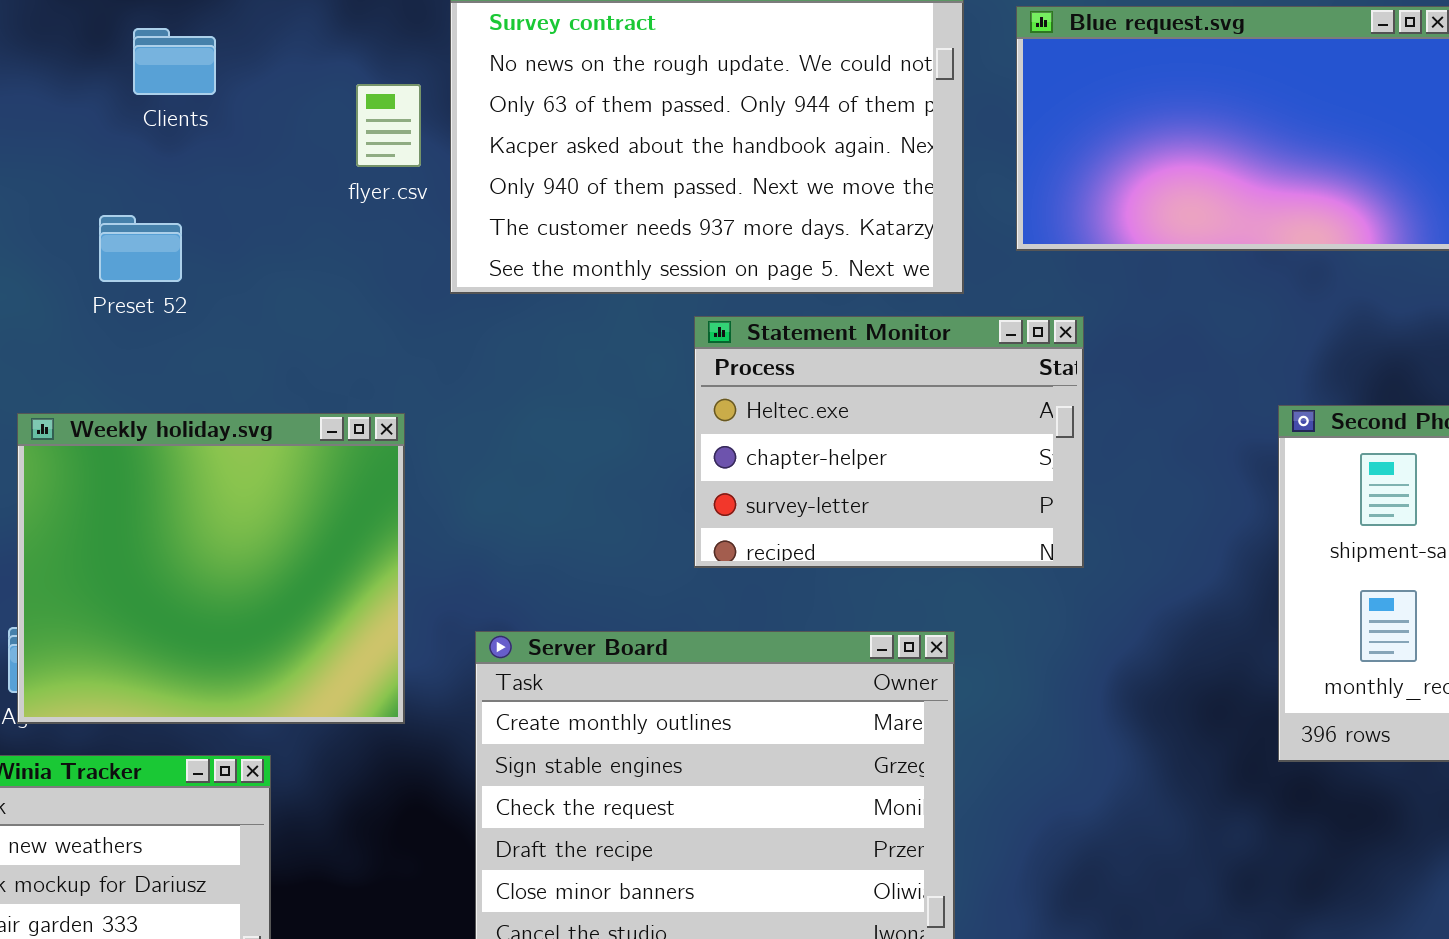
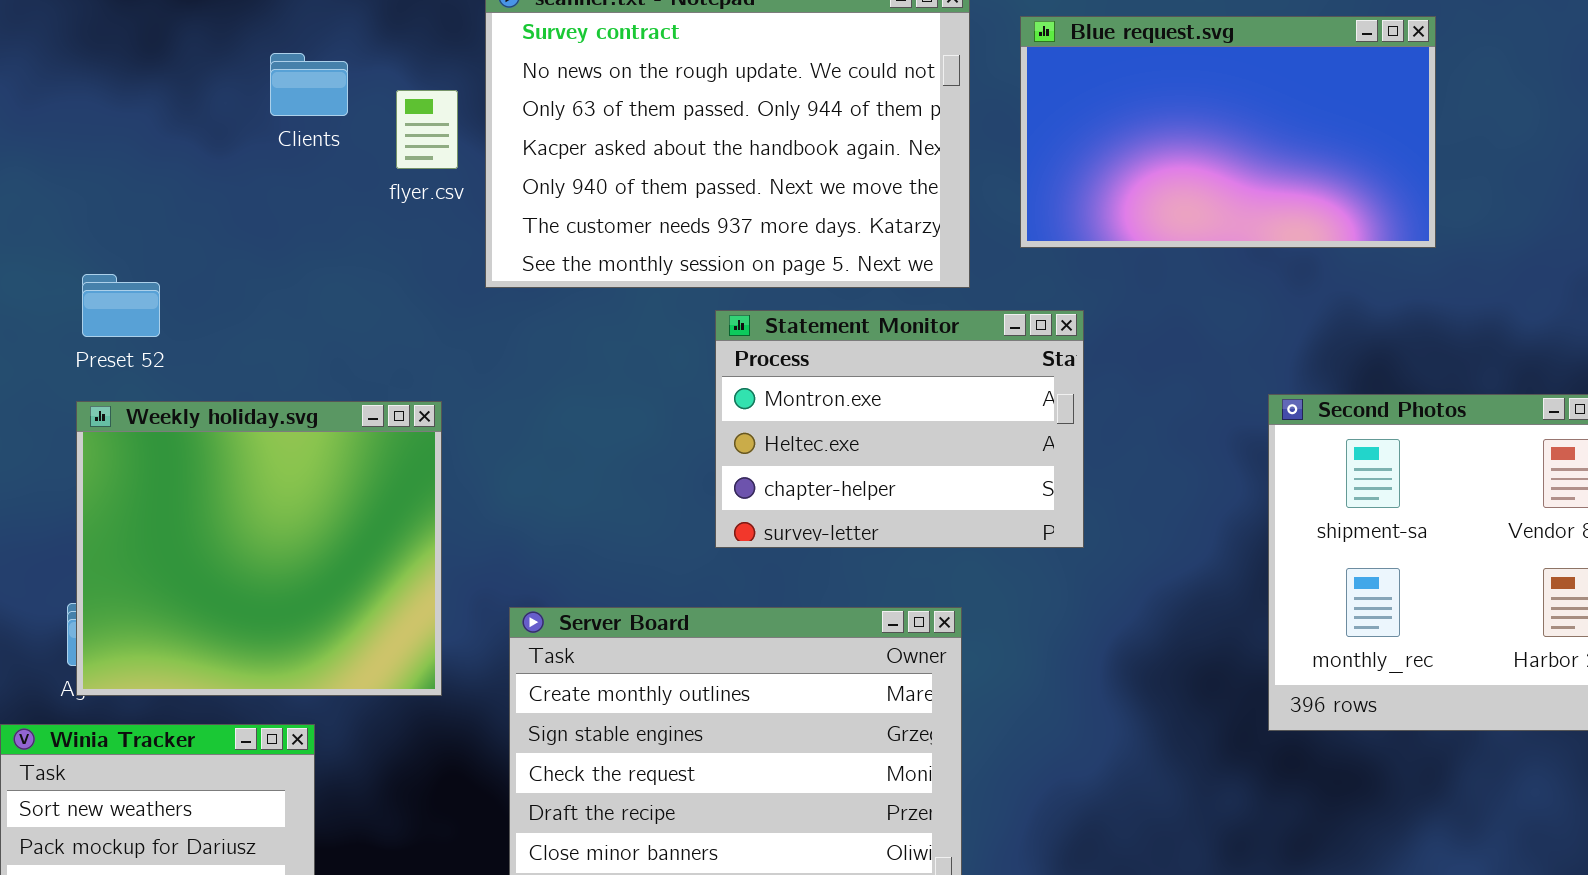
Clients: [133,28,216,95] -> [270,53,348,116], moved
Preset 52: [99,215,182,282] -> [82,274,160,337], moved
Statement Monitor: [694,316,1084,568] -> [715,310,1084,548], scrolled up 1 row

